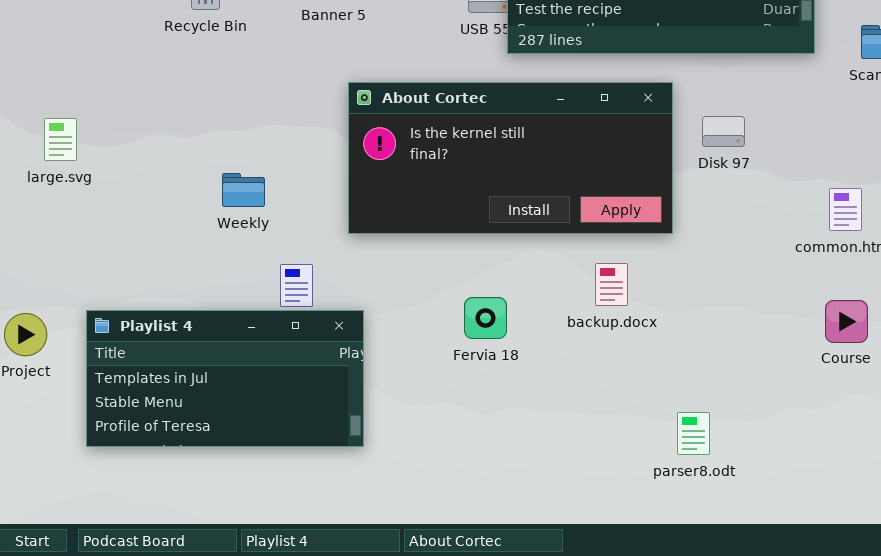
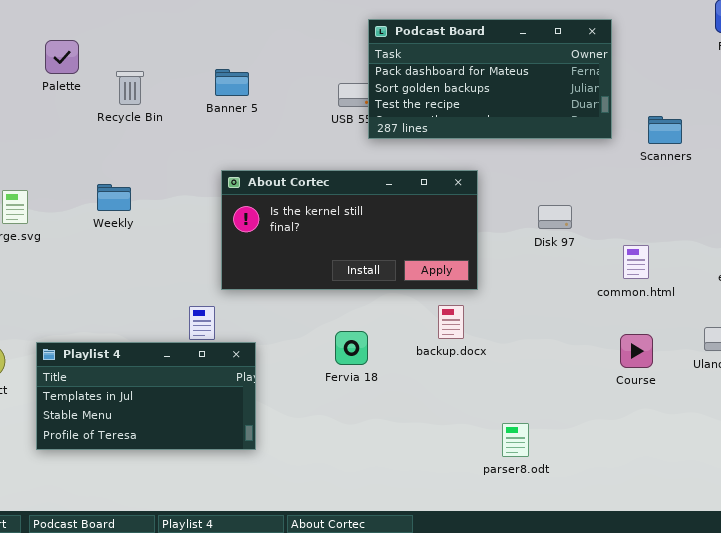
About Cortec: [348,82,673,234] -> [221,170,478,290], moved
Disk 97: [702,116,745,147] -> [538,205,572,229], moved
Weekly: [222,173,265,207] -> [97,184,131,211], moved

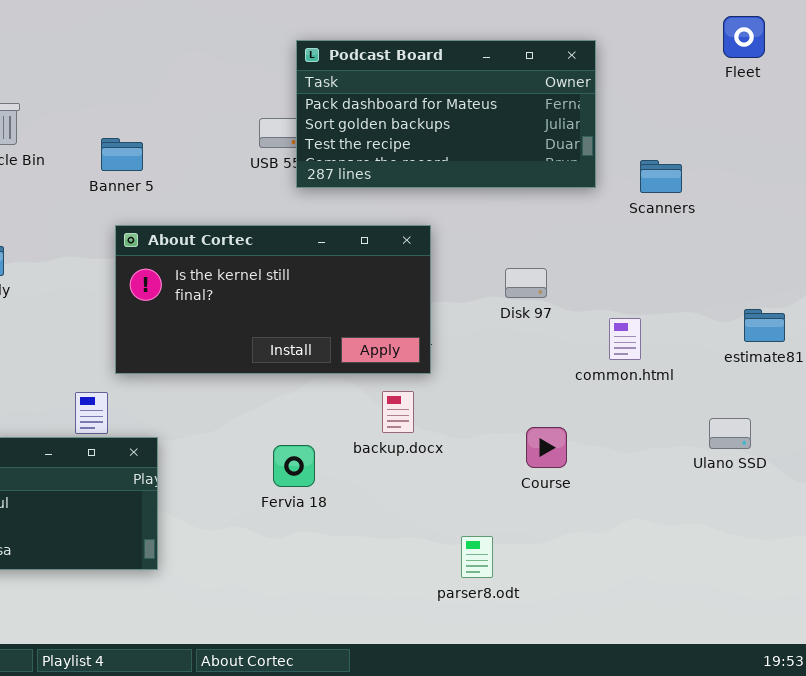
Banner 5: [215,69,249,96] -> [101,138,143,171], moved
Fervia 18: [335,331,368,365] -> [273,445,315,487], moved
Course: [620,334,653,368] -> [526,427,567,468], moved

